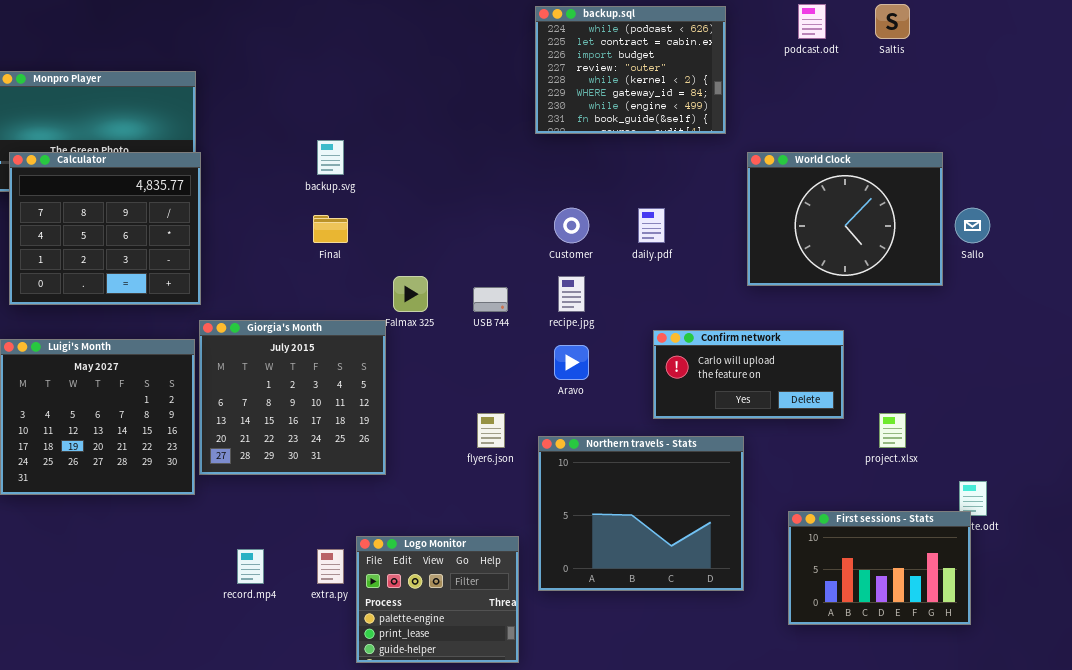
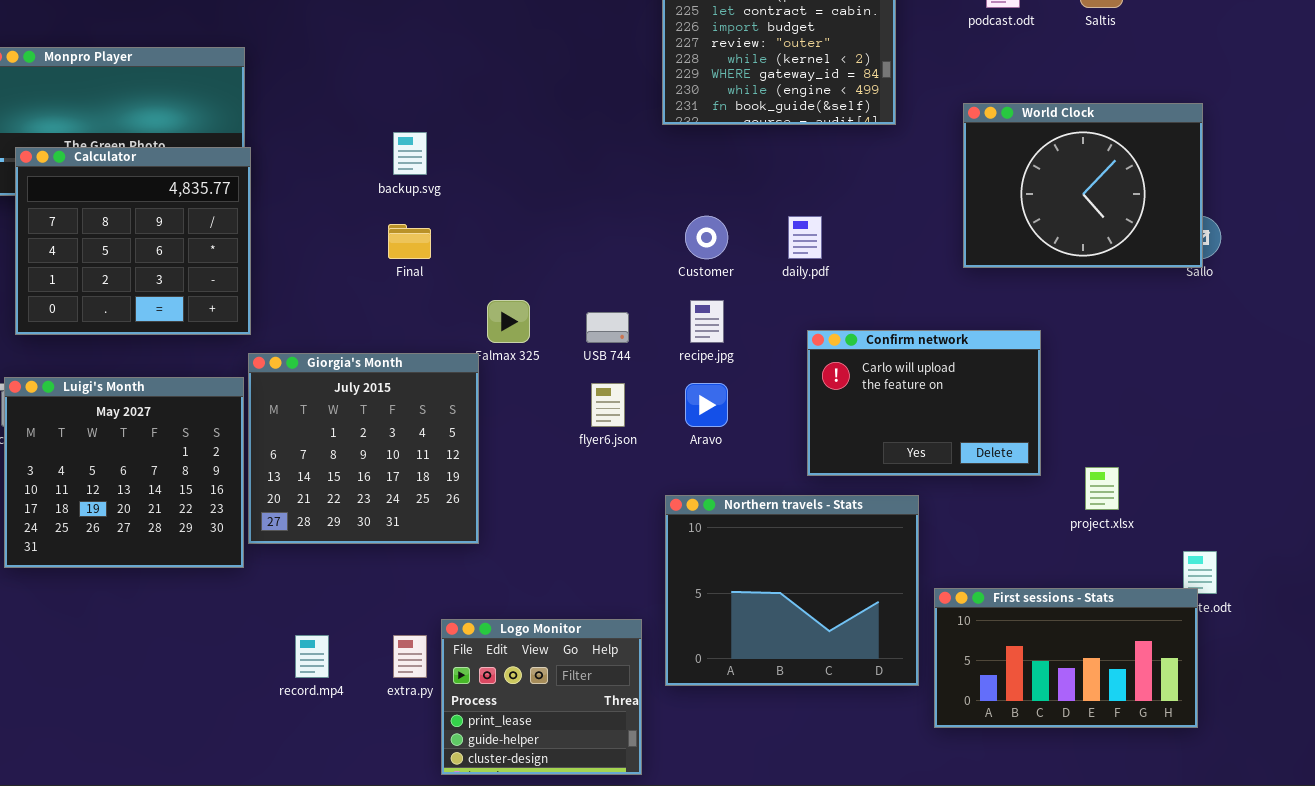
World Clock: [747,152,943,286] -> [963,103,1203,268], moved
Confirm network: [653,330,844,419] -> [807,330,1041,476], resized
flyer6.json: [477,413,505,448] -> [591,383,625,427], moved
First sessions - Stats: [788,511,971,625] -> [934,588,1198,728], resized
Logo Monitor: [356,536,519,663] -> [441,619,642,775], scrolled down 1 row

